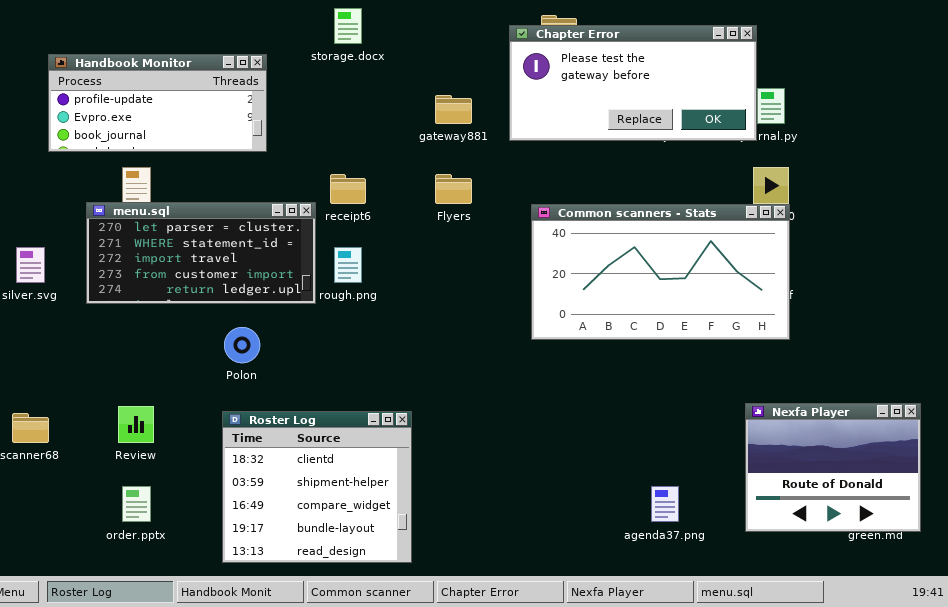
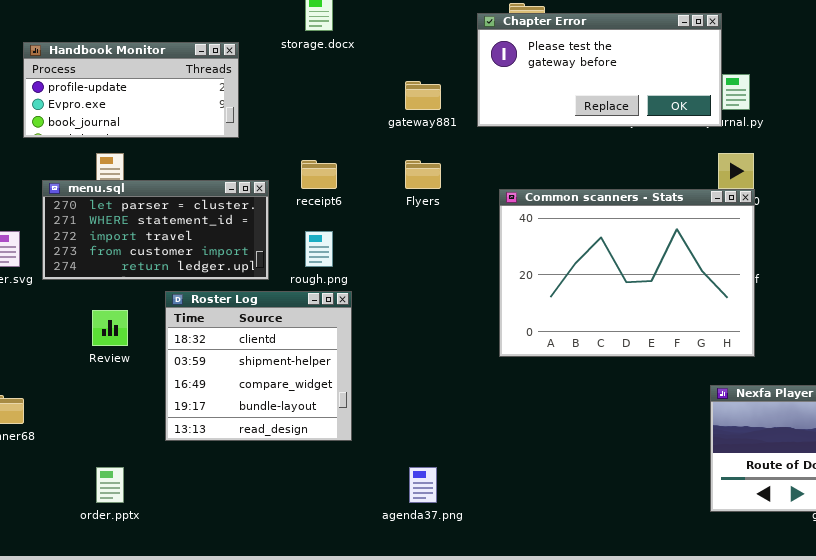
menu.sql: [86,202,316,304] -> [42,180,269,280], moved
Common scanners - Stats: [531,204,790,340] -> [499,189,755,357], resized
Review: [118,406,154,443] -> [92,310,128,346], moved
Roster Log: [222,411,412,563] -> [165,291,352,441], moved
agenda37.png: [651,486,679,522] -> [409,467,437,503], moved

